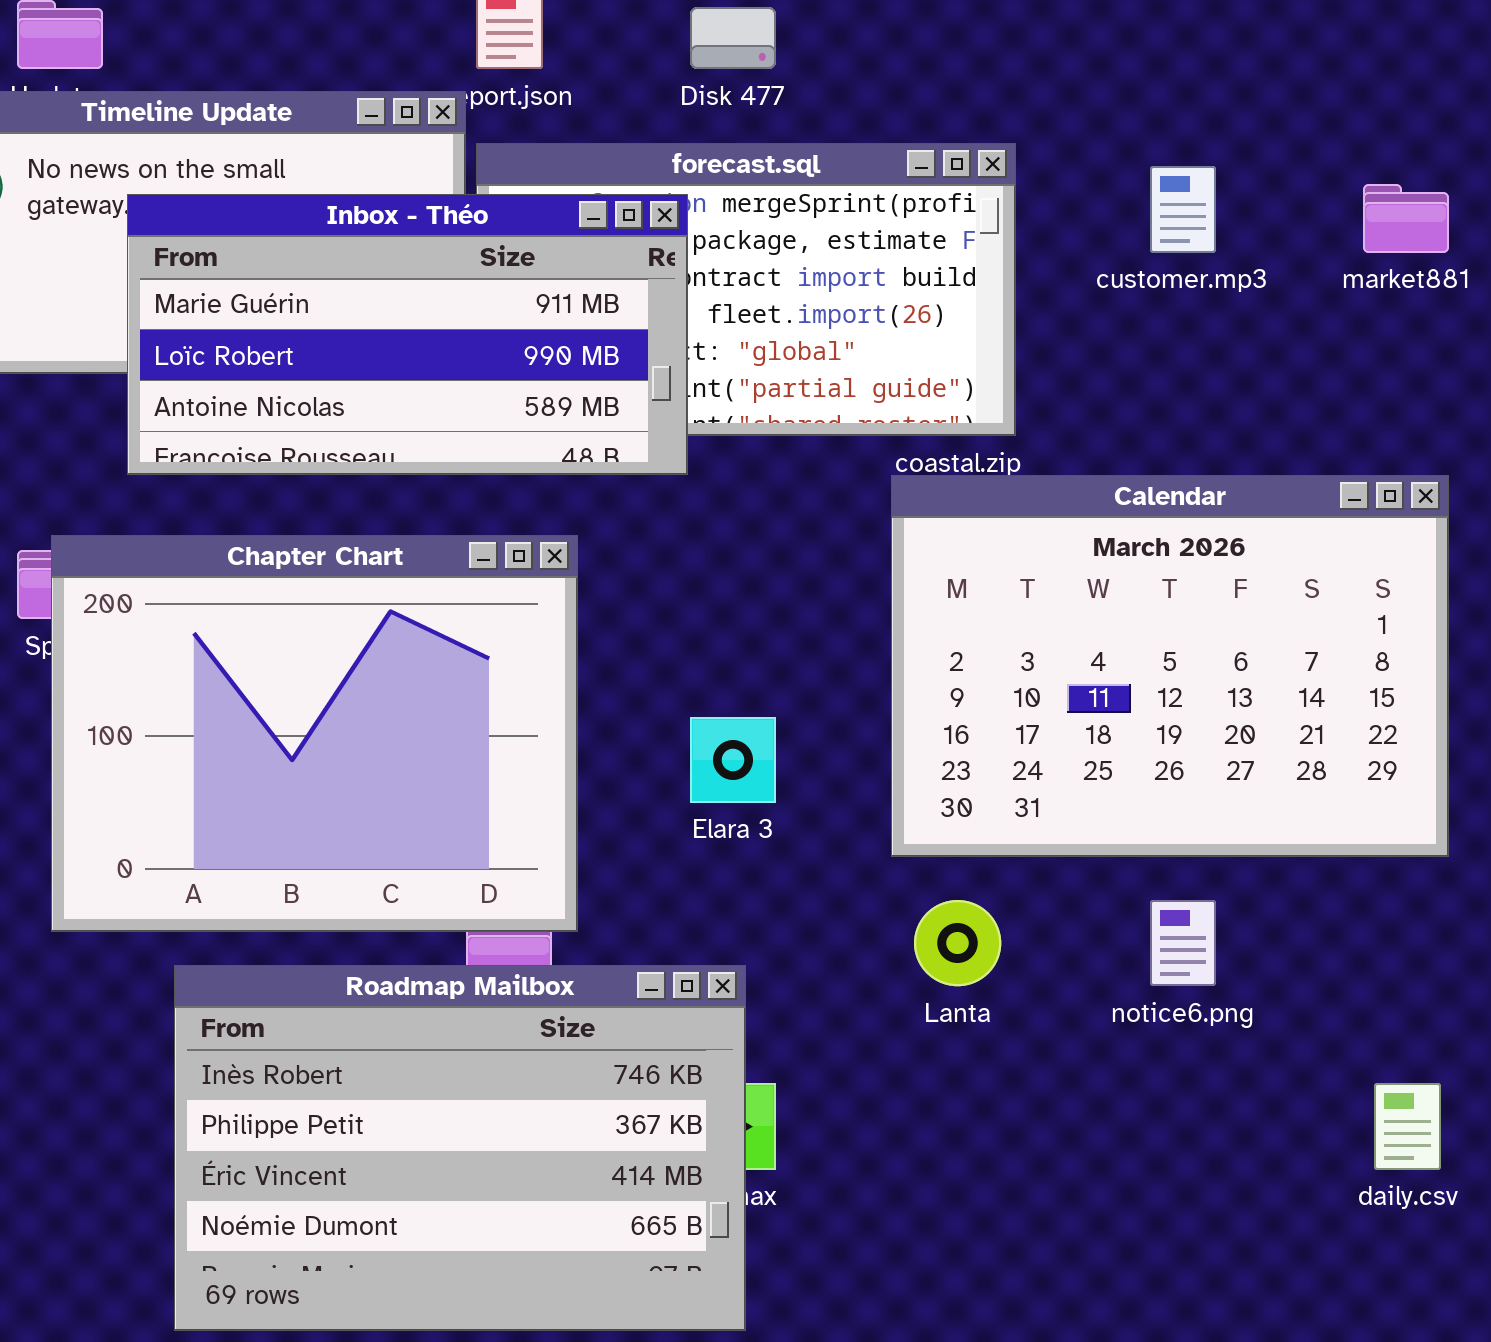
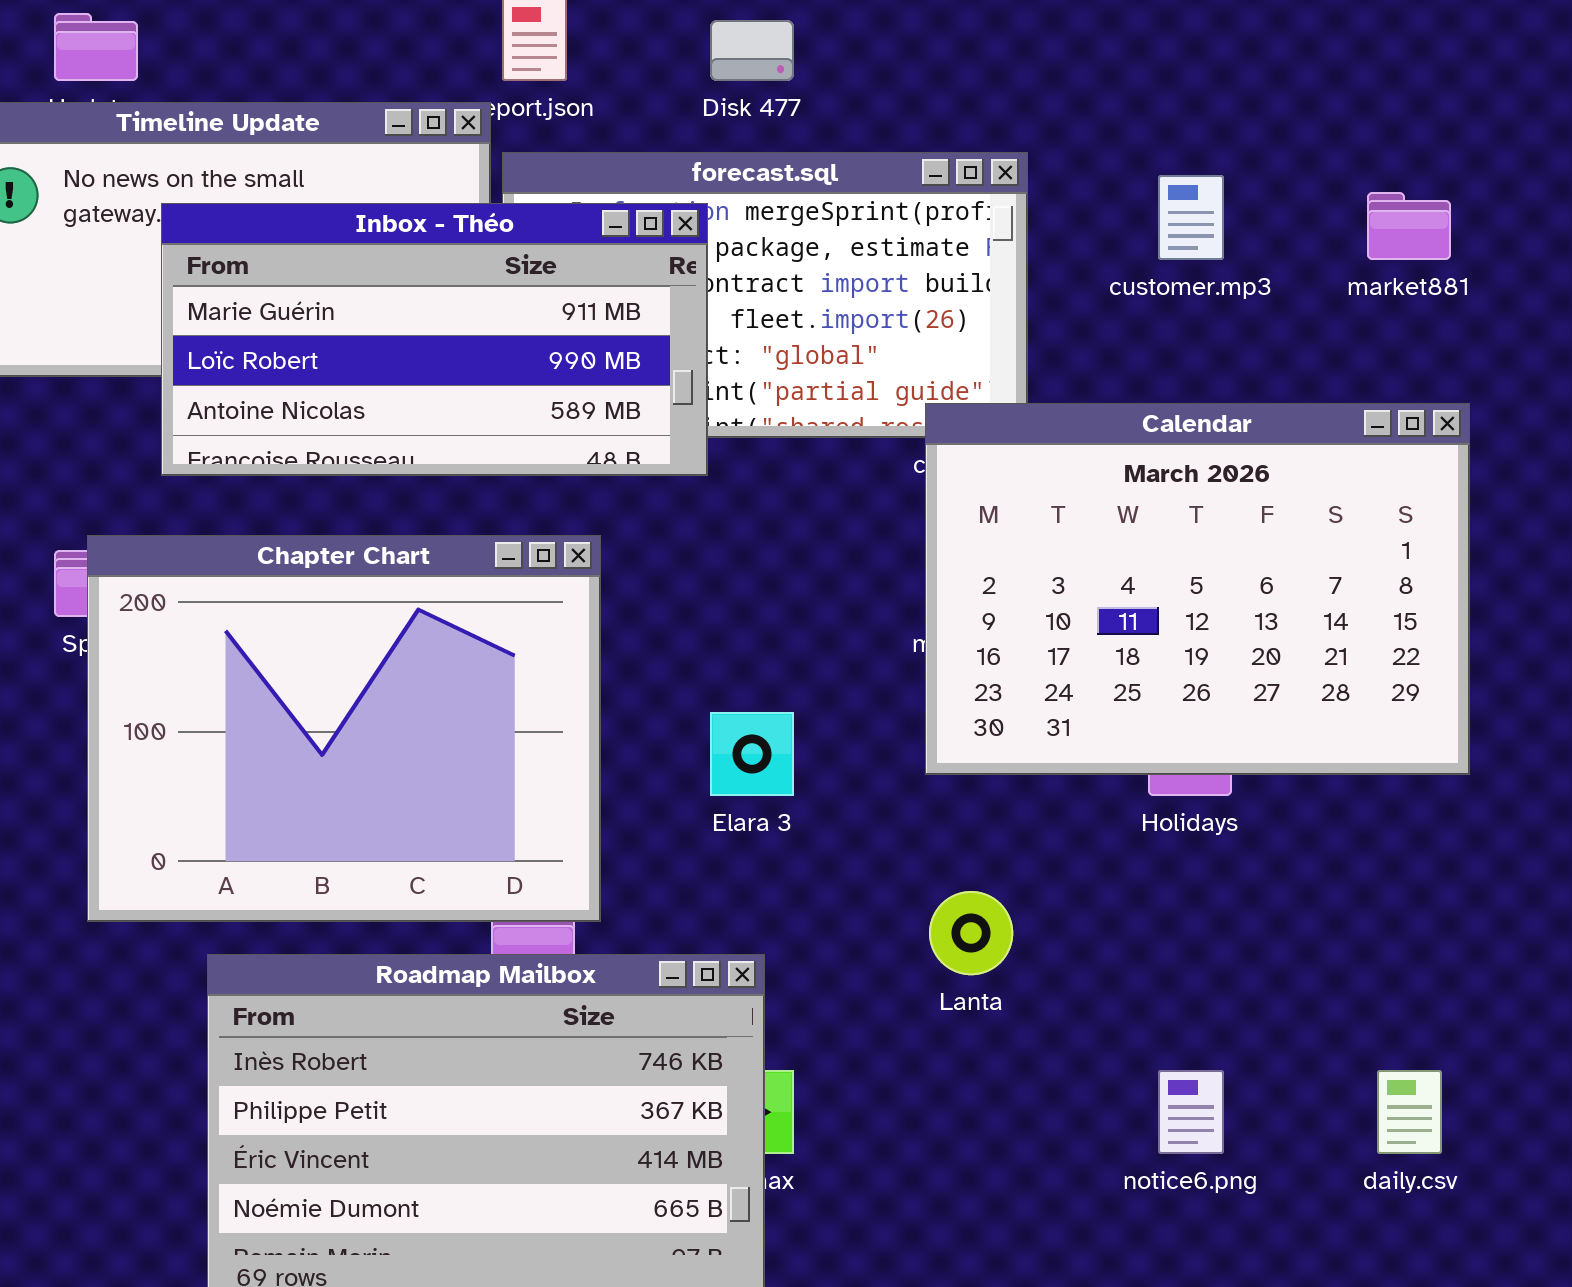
Calendar: [891,475,1449,857] -> [925,403,1470,775], moved
notice6.png: [1150,900,1216,986] -> [1158,1070,1224,1154], moved

